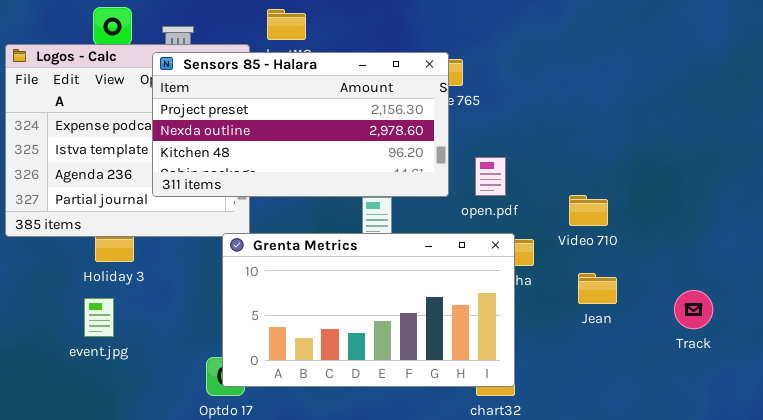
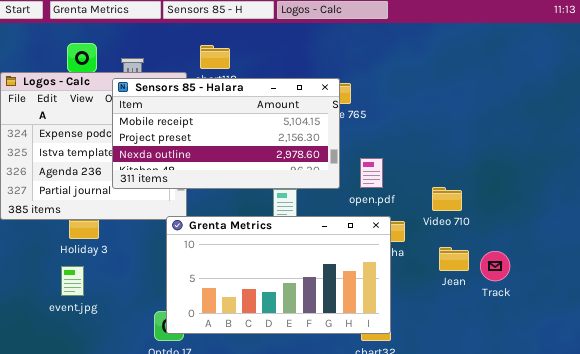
Sensors 85 - Halara: [152,52,449,197] -> [112,78,340,189], scrolled up 1 row
Track: [674,290,713,329] -> [480,251,510,281], moved

